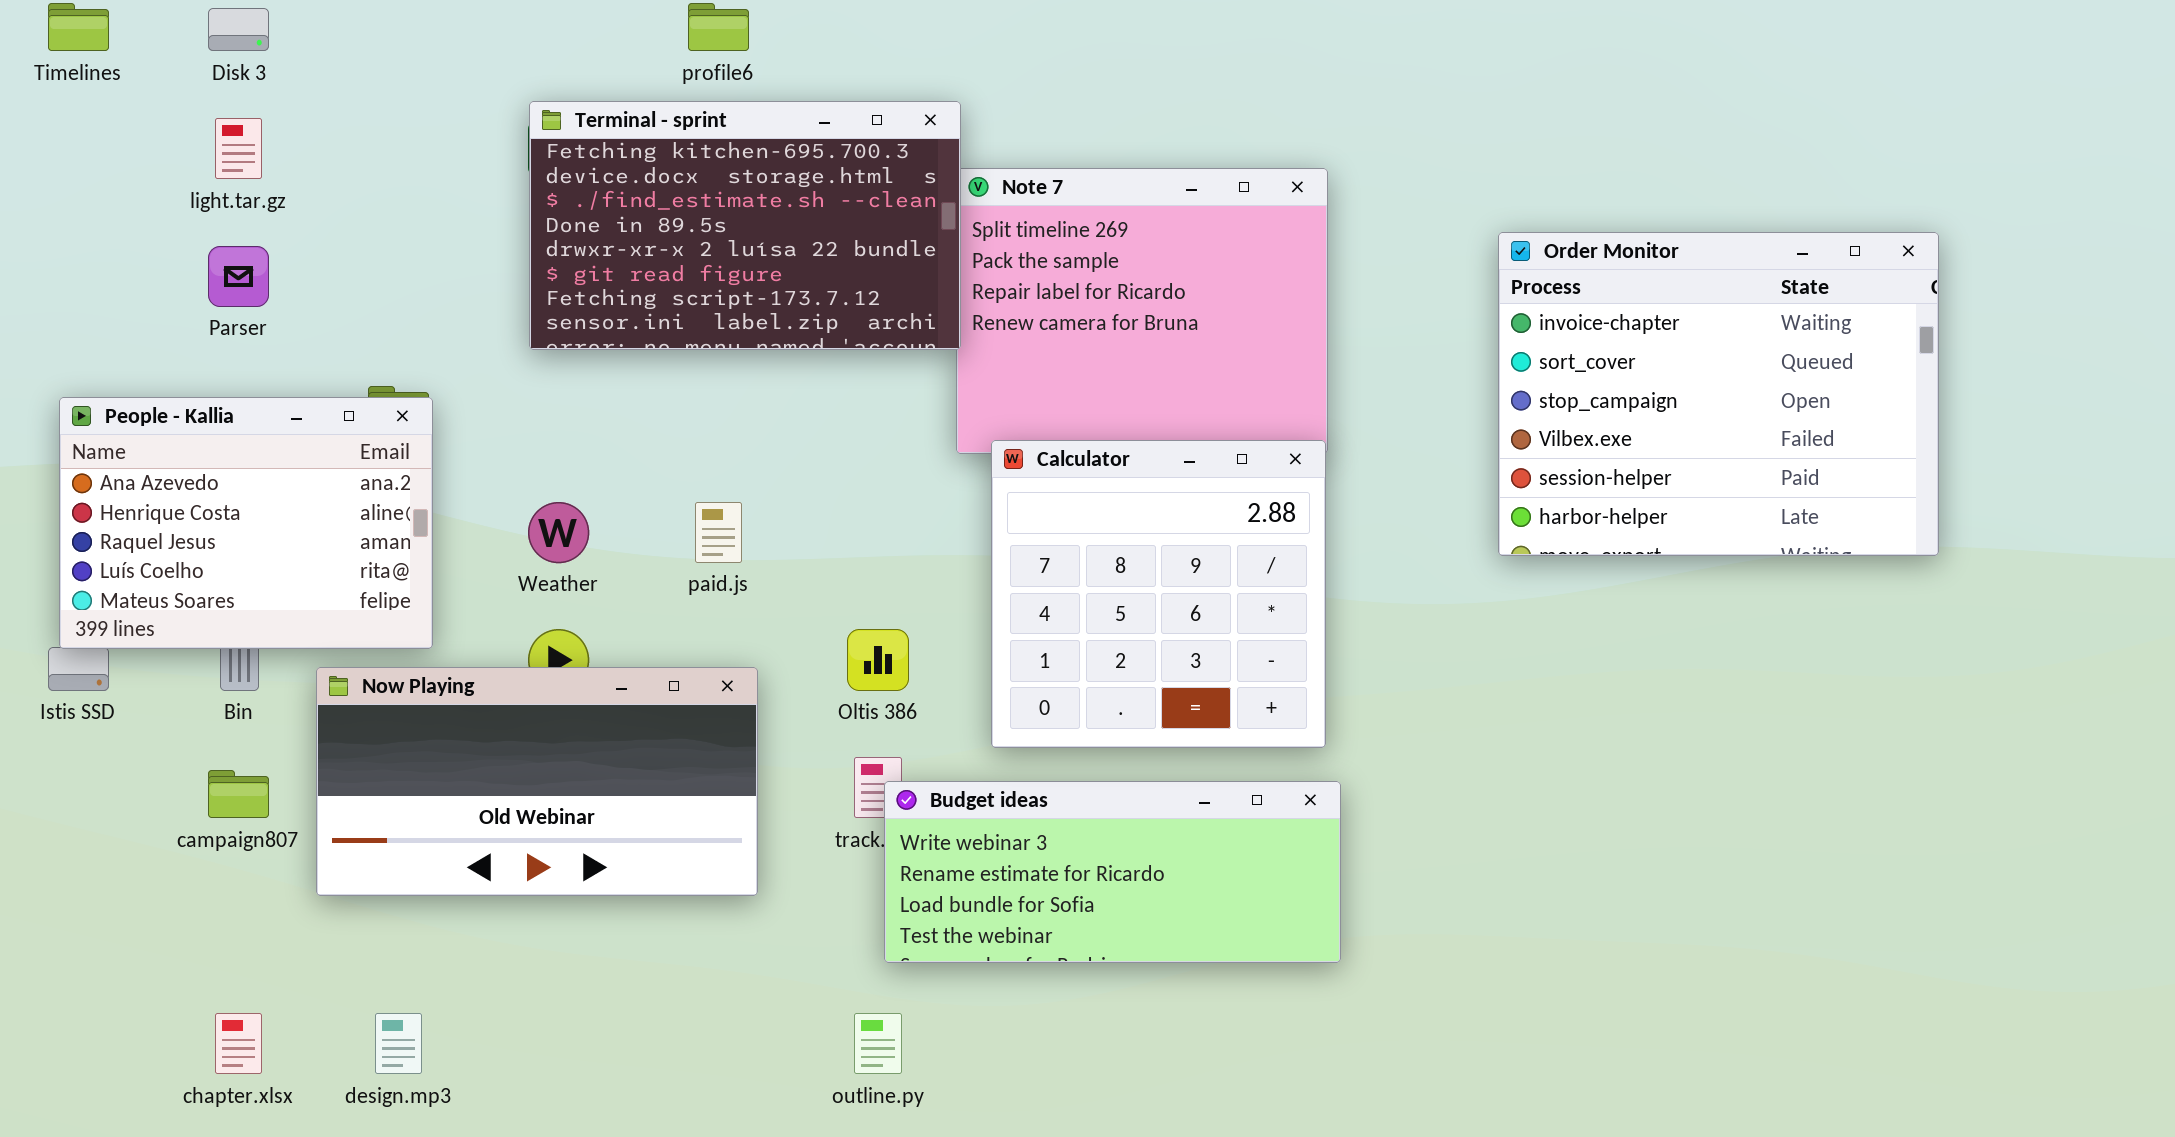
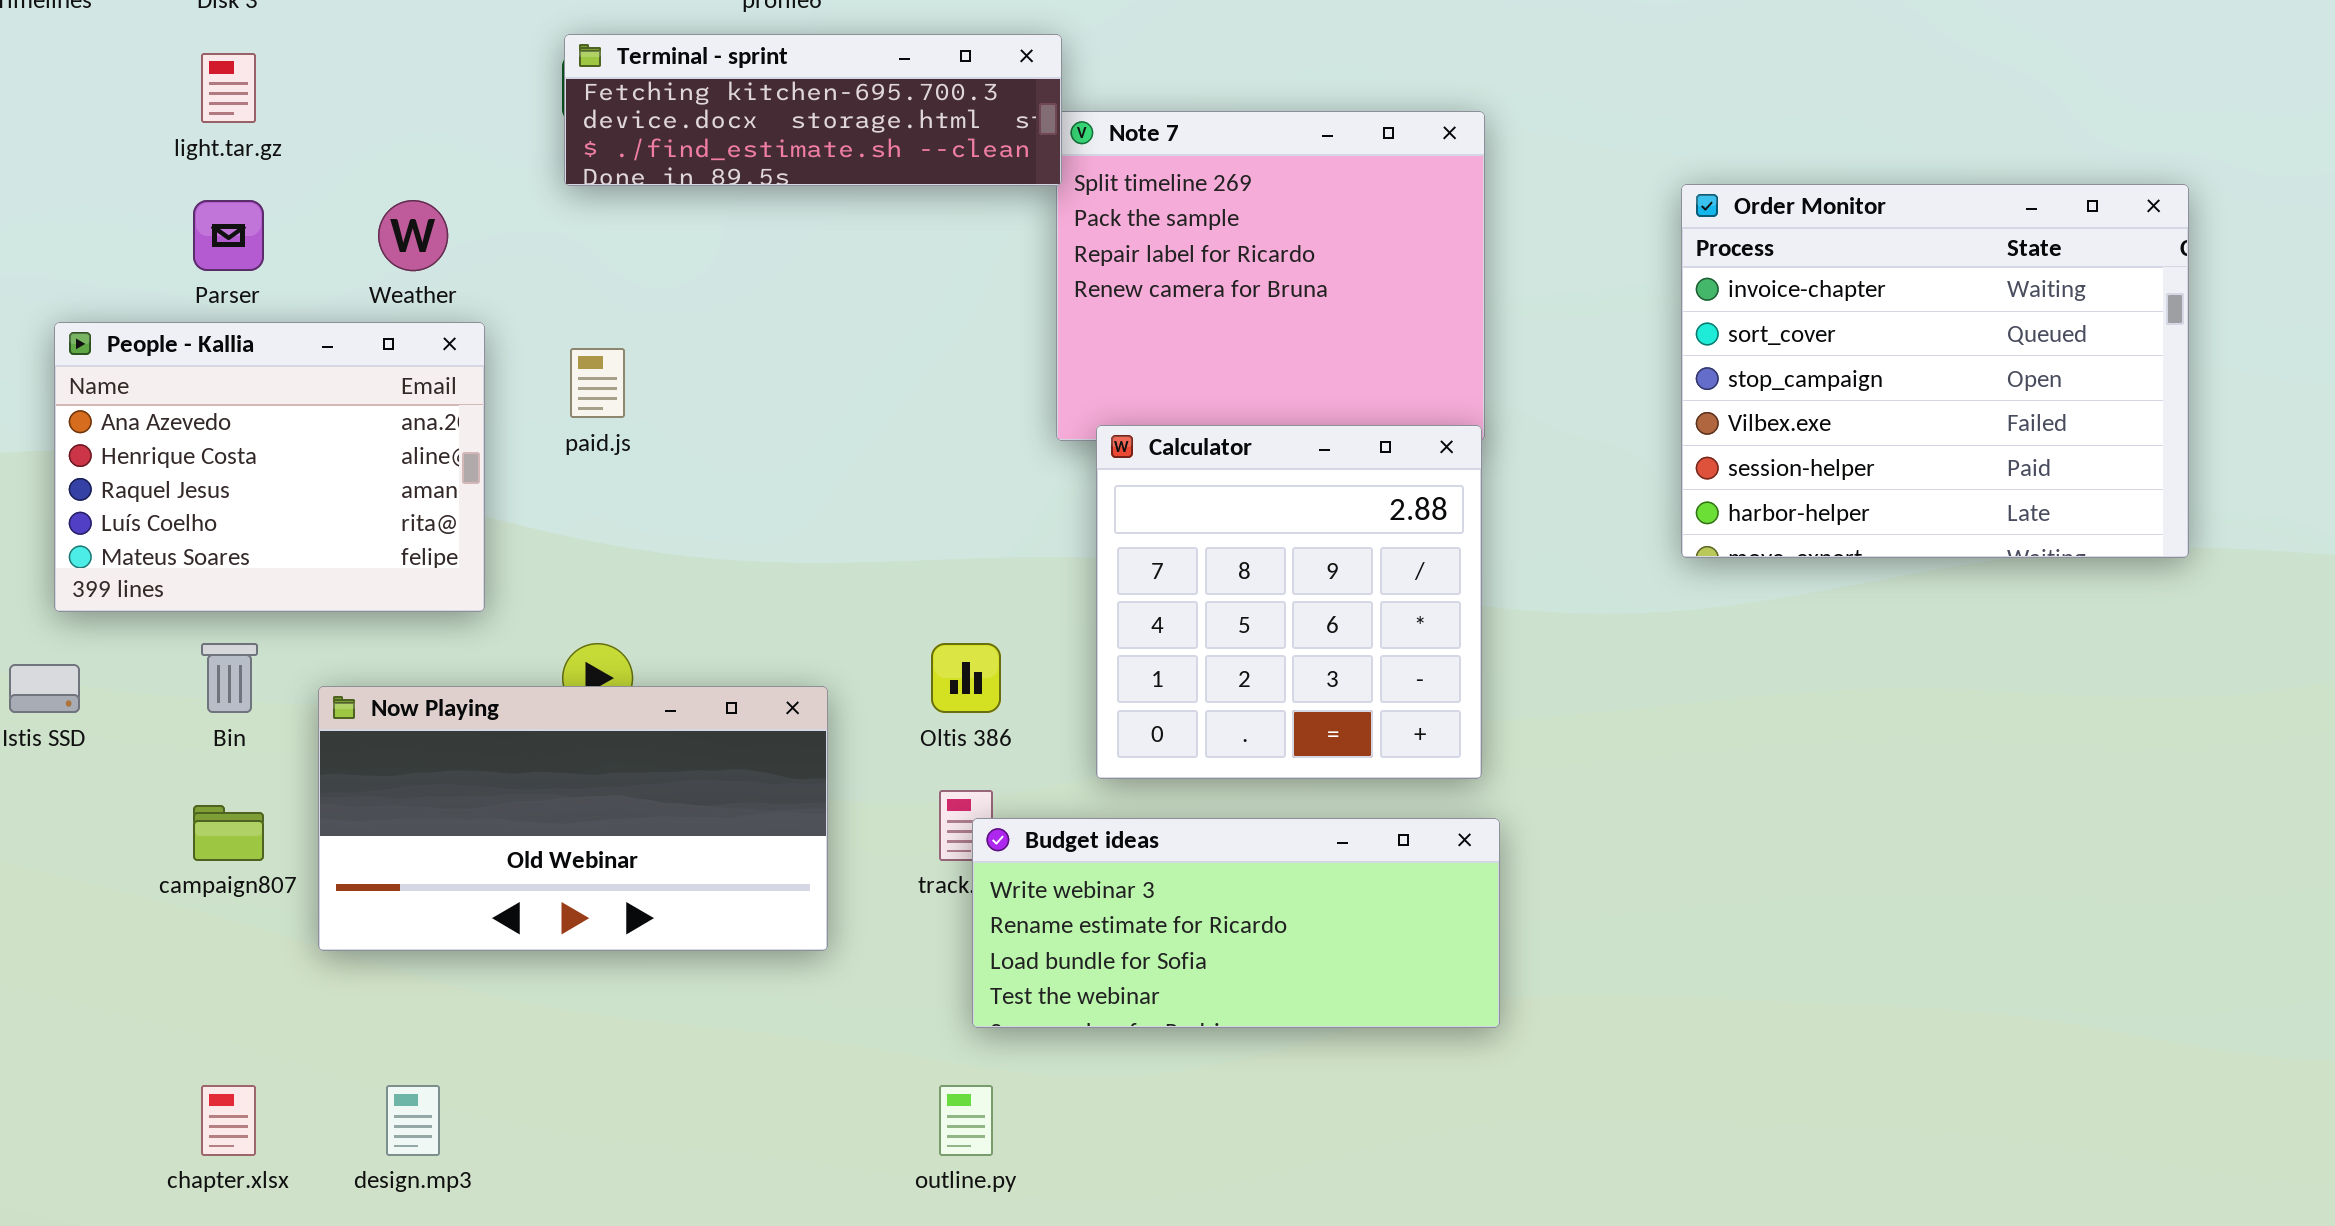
Terminal - sprint: [529,101,961,350] -> [564,34,1062,186], resized
People - Kallia: [59,397,433,649] -> [54,322,485,612], moved
Weather: [528,502,589,563] -> [378,200,448,271], moved
paid.js: [695,502,742,563] -> [570,348,625,418], moved

